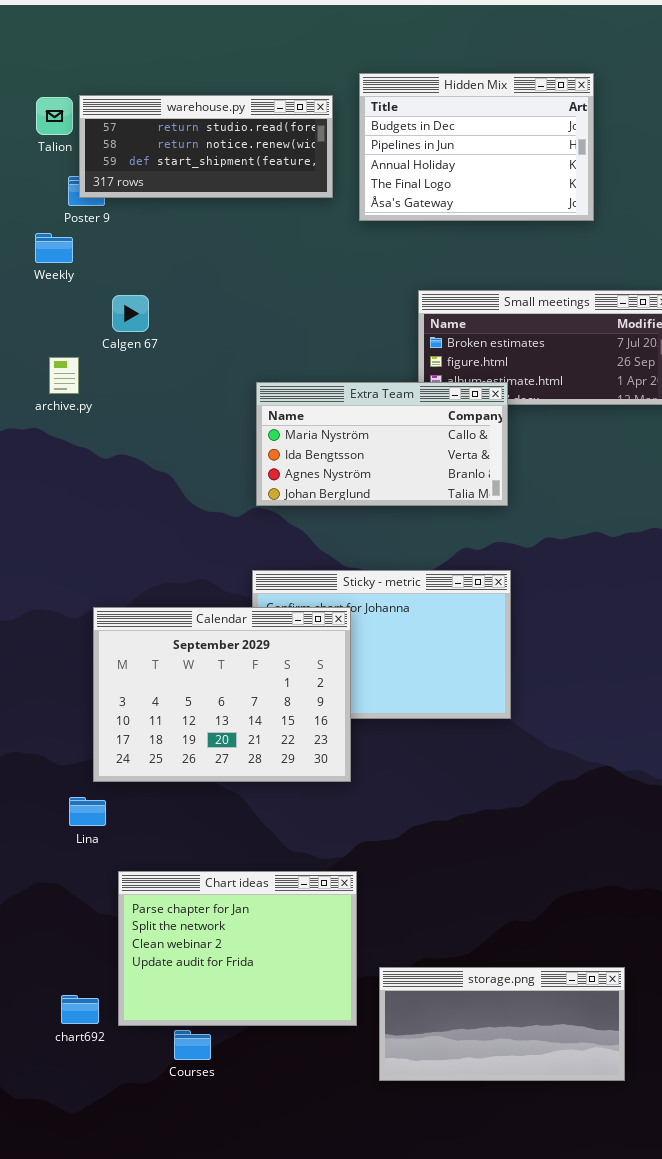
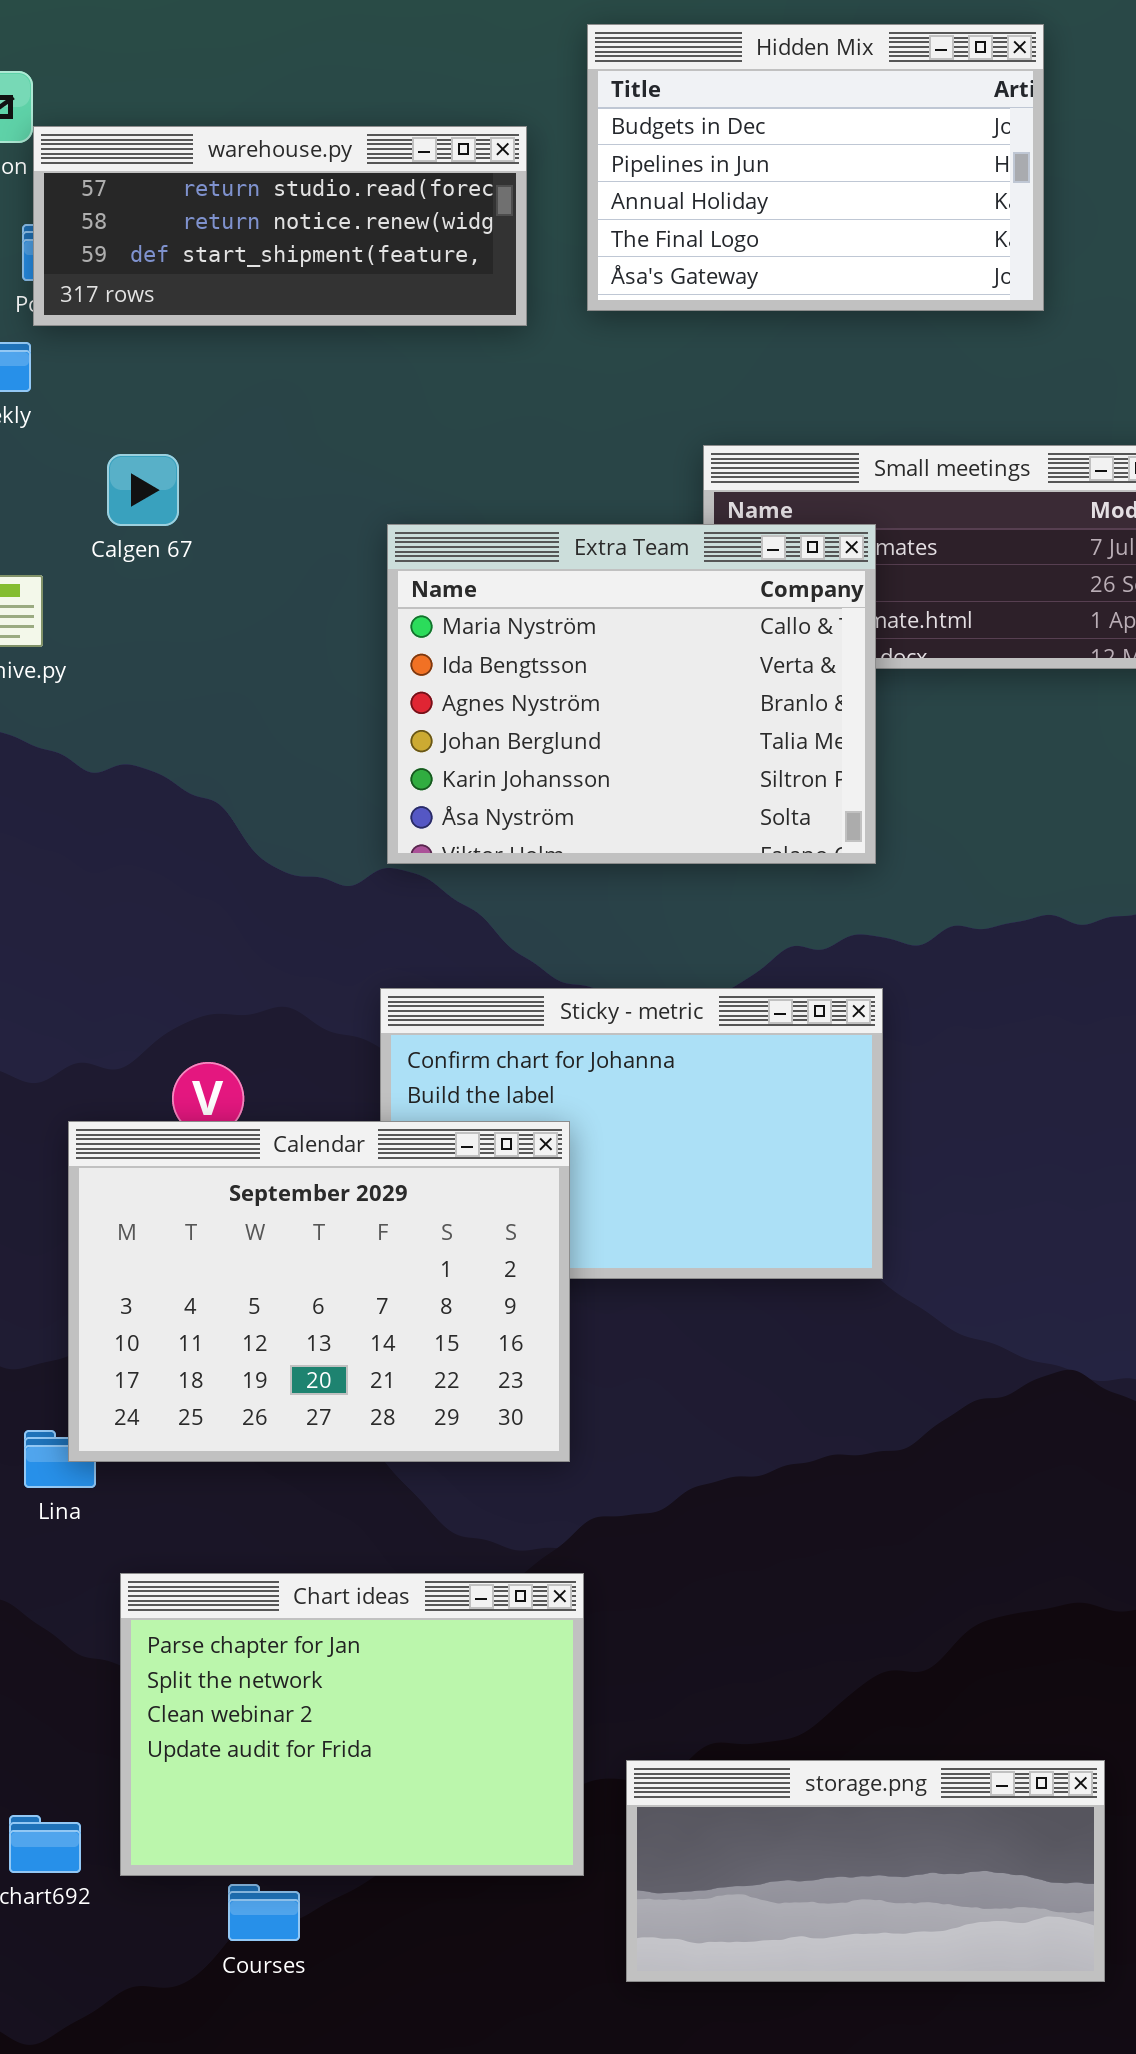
warehouse.py: [79,95,333,198] -> [33,126,527,326], moved
Extra Team: [256,382,508,506] -> [387,524,876,864], resized
Calendar: [93,607,351,782] -> [68,1121,570,1462], moved

